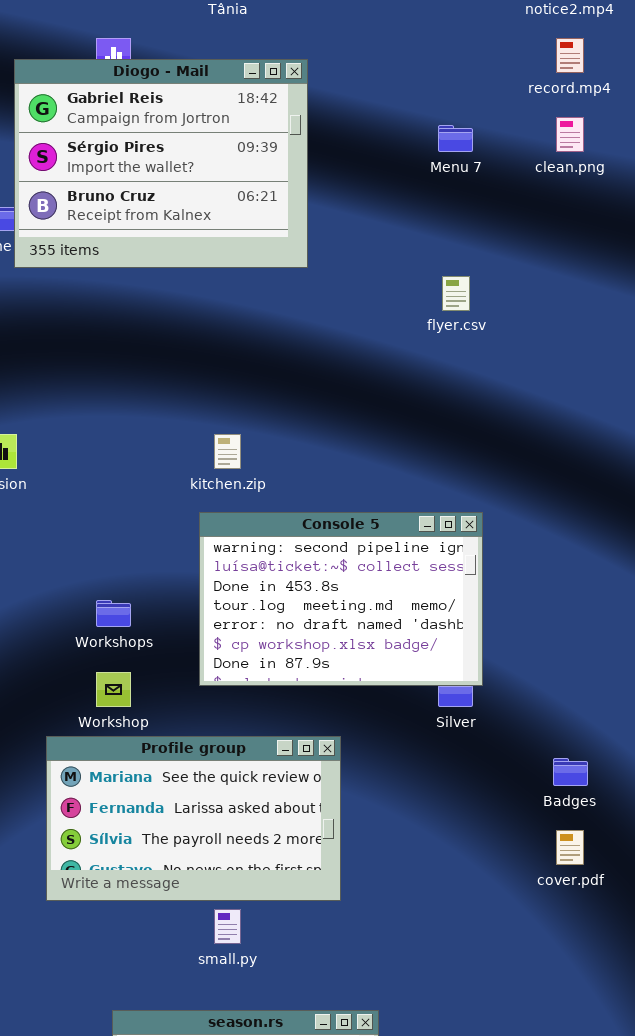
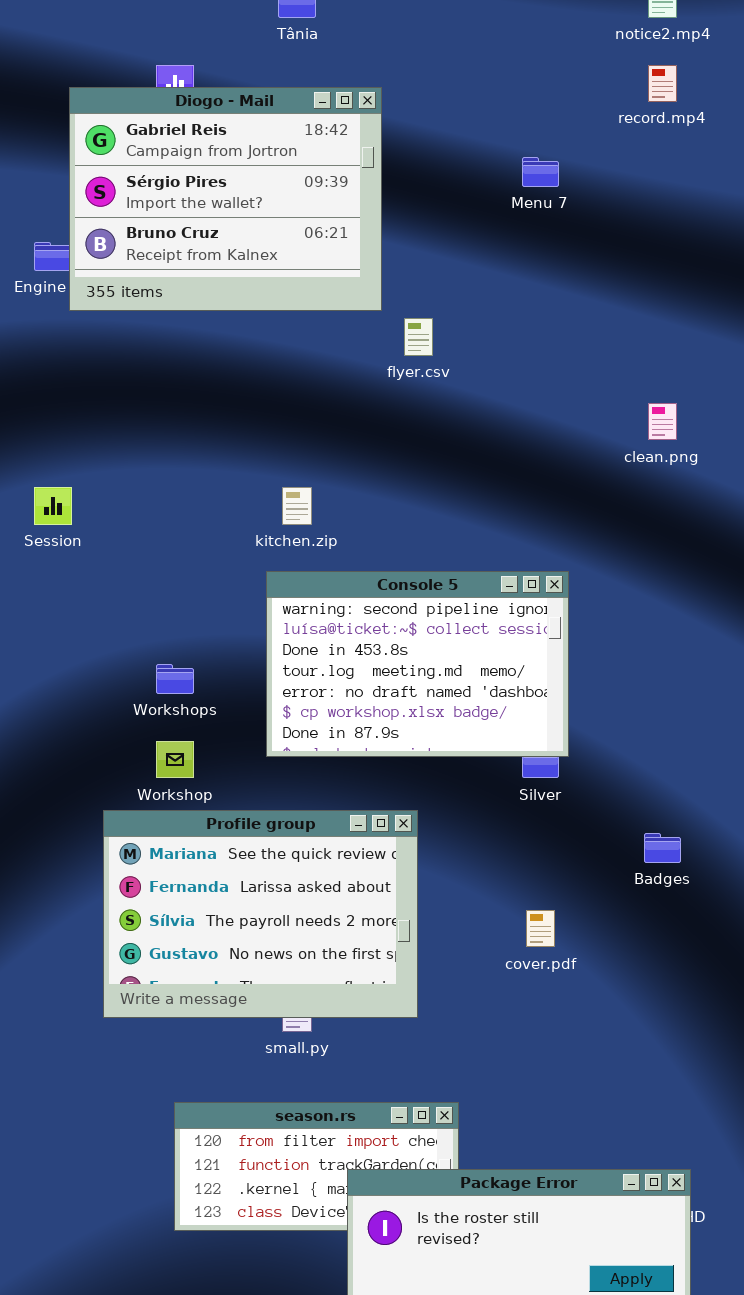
clean.png: [556,117,584,152] -> [648,403,677,440], moved
flyer.csv: [442,276,470,311] -> [404,318,433,356], moved
Profile group: [46,736,341,901] -> [103,810,418,1018], resized
cover.pdf: [556,830,584,865] -> [526,910,555,947], moved

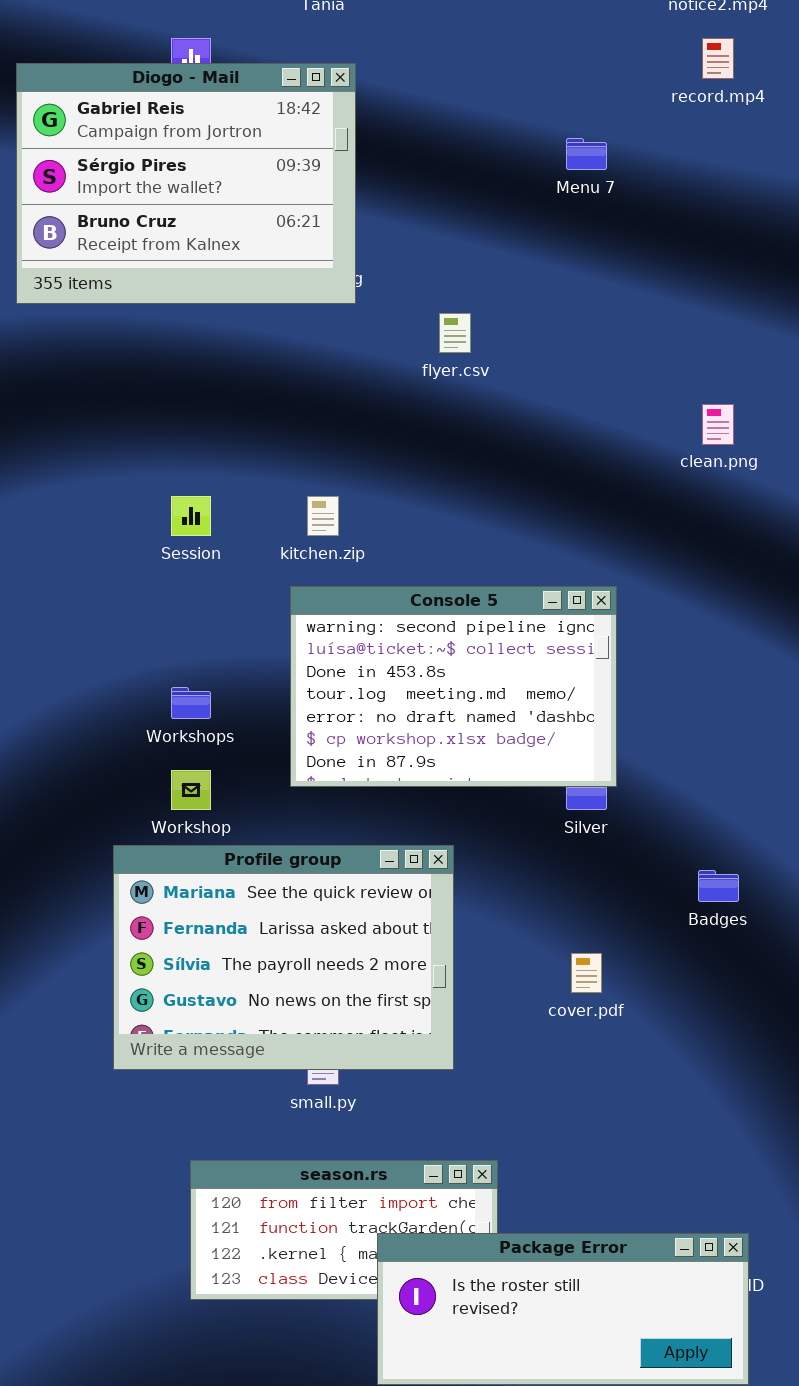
Diogo - Mail: [69,87,382,311] -> [16,63,356,304], moved
Session: [34,487,72,525] -> [171,496,211,536], moved

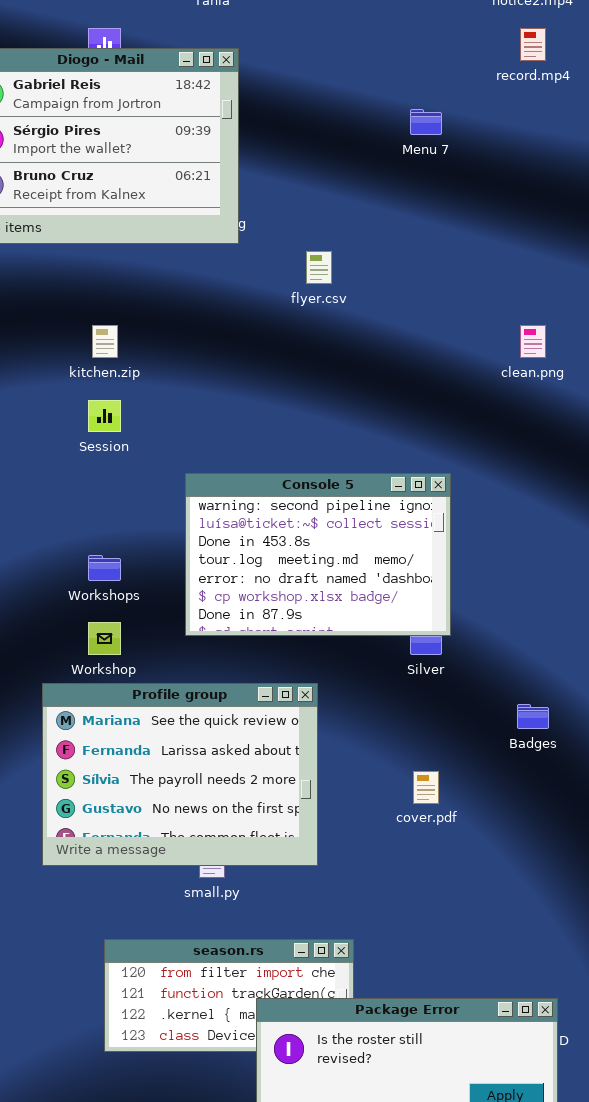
kitchen.zip: [307,496,339,536] -> [92,325,118,358], moved

